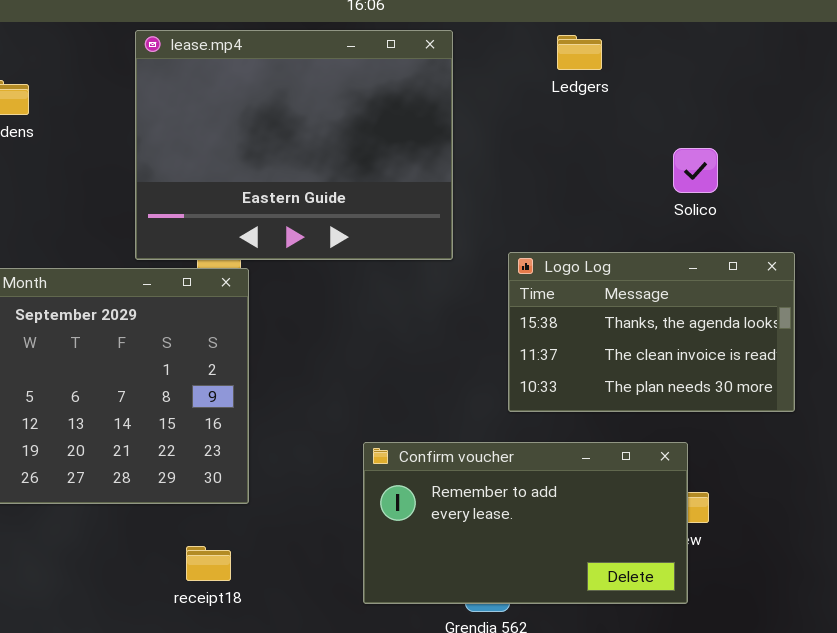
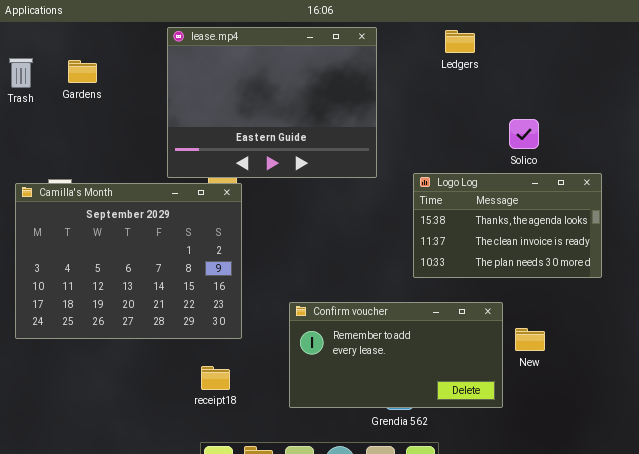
Solico: [673,148,718,193] -> [509,119,539,149], moved
Confirm voucher: [363,442,688,604] -> [289,302,503,408], moved

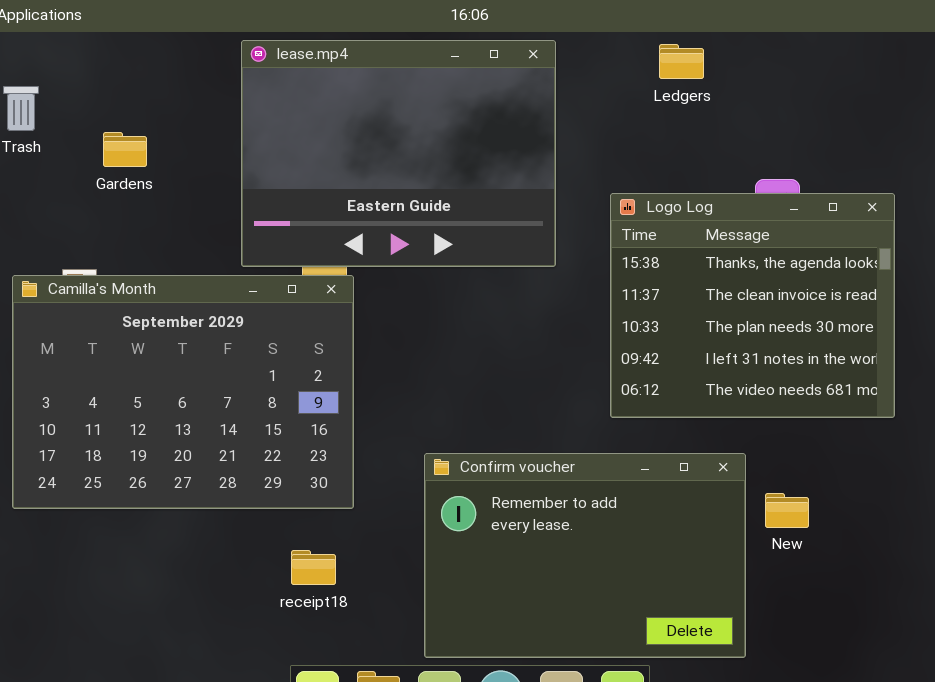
Gardens: [68,60,97,83] -> [103,132,147,167], moved
Logo Log: [413,173,602,278] -> [610,193,895,418], resized
Confirm voucher: [289,302,503,408] -> [424,453,746,658], resized

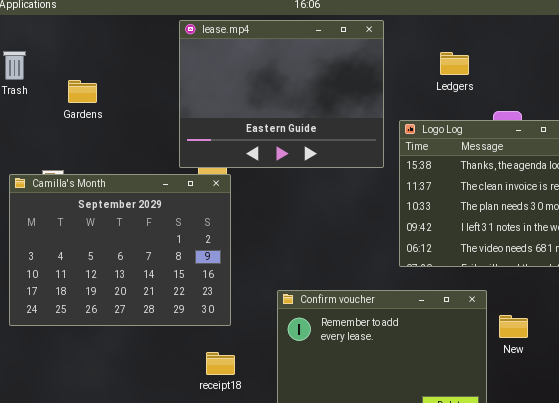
lease.mp4: [241,40,556,267] -> [179,20,384,168], moved
Ledgers: [659,44,704,79] -> [440,52,469,75], moved
receipt18: [291,550,336,585] -> [206,352,235,375], moved

